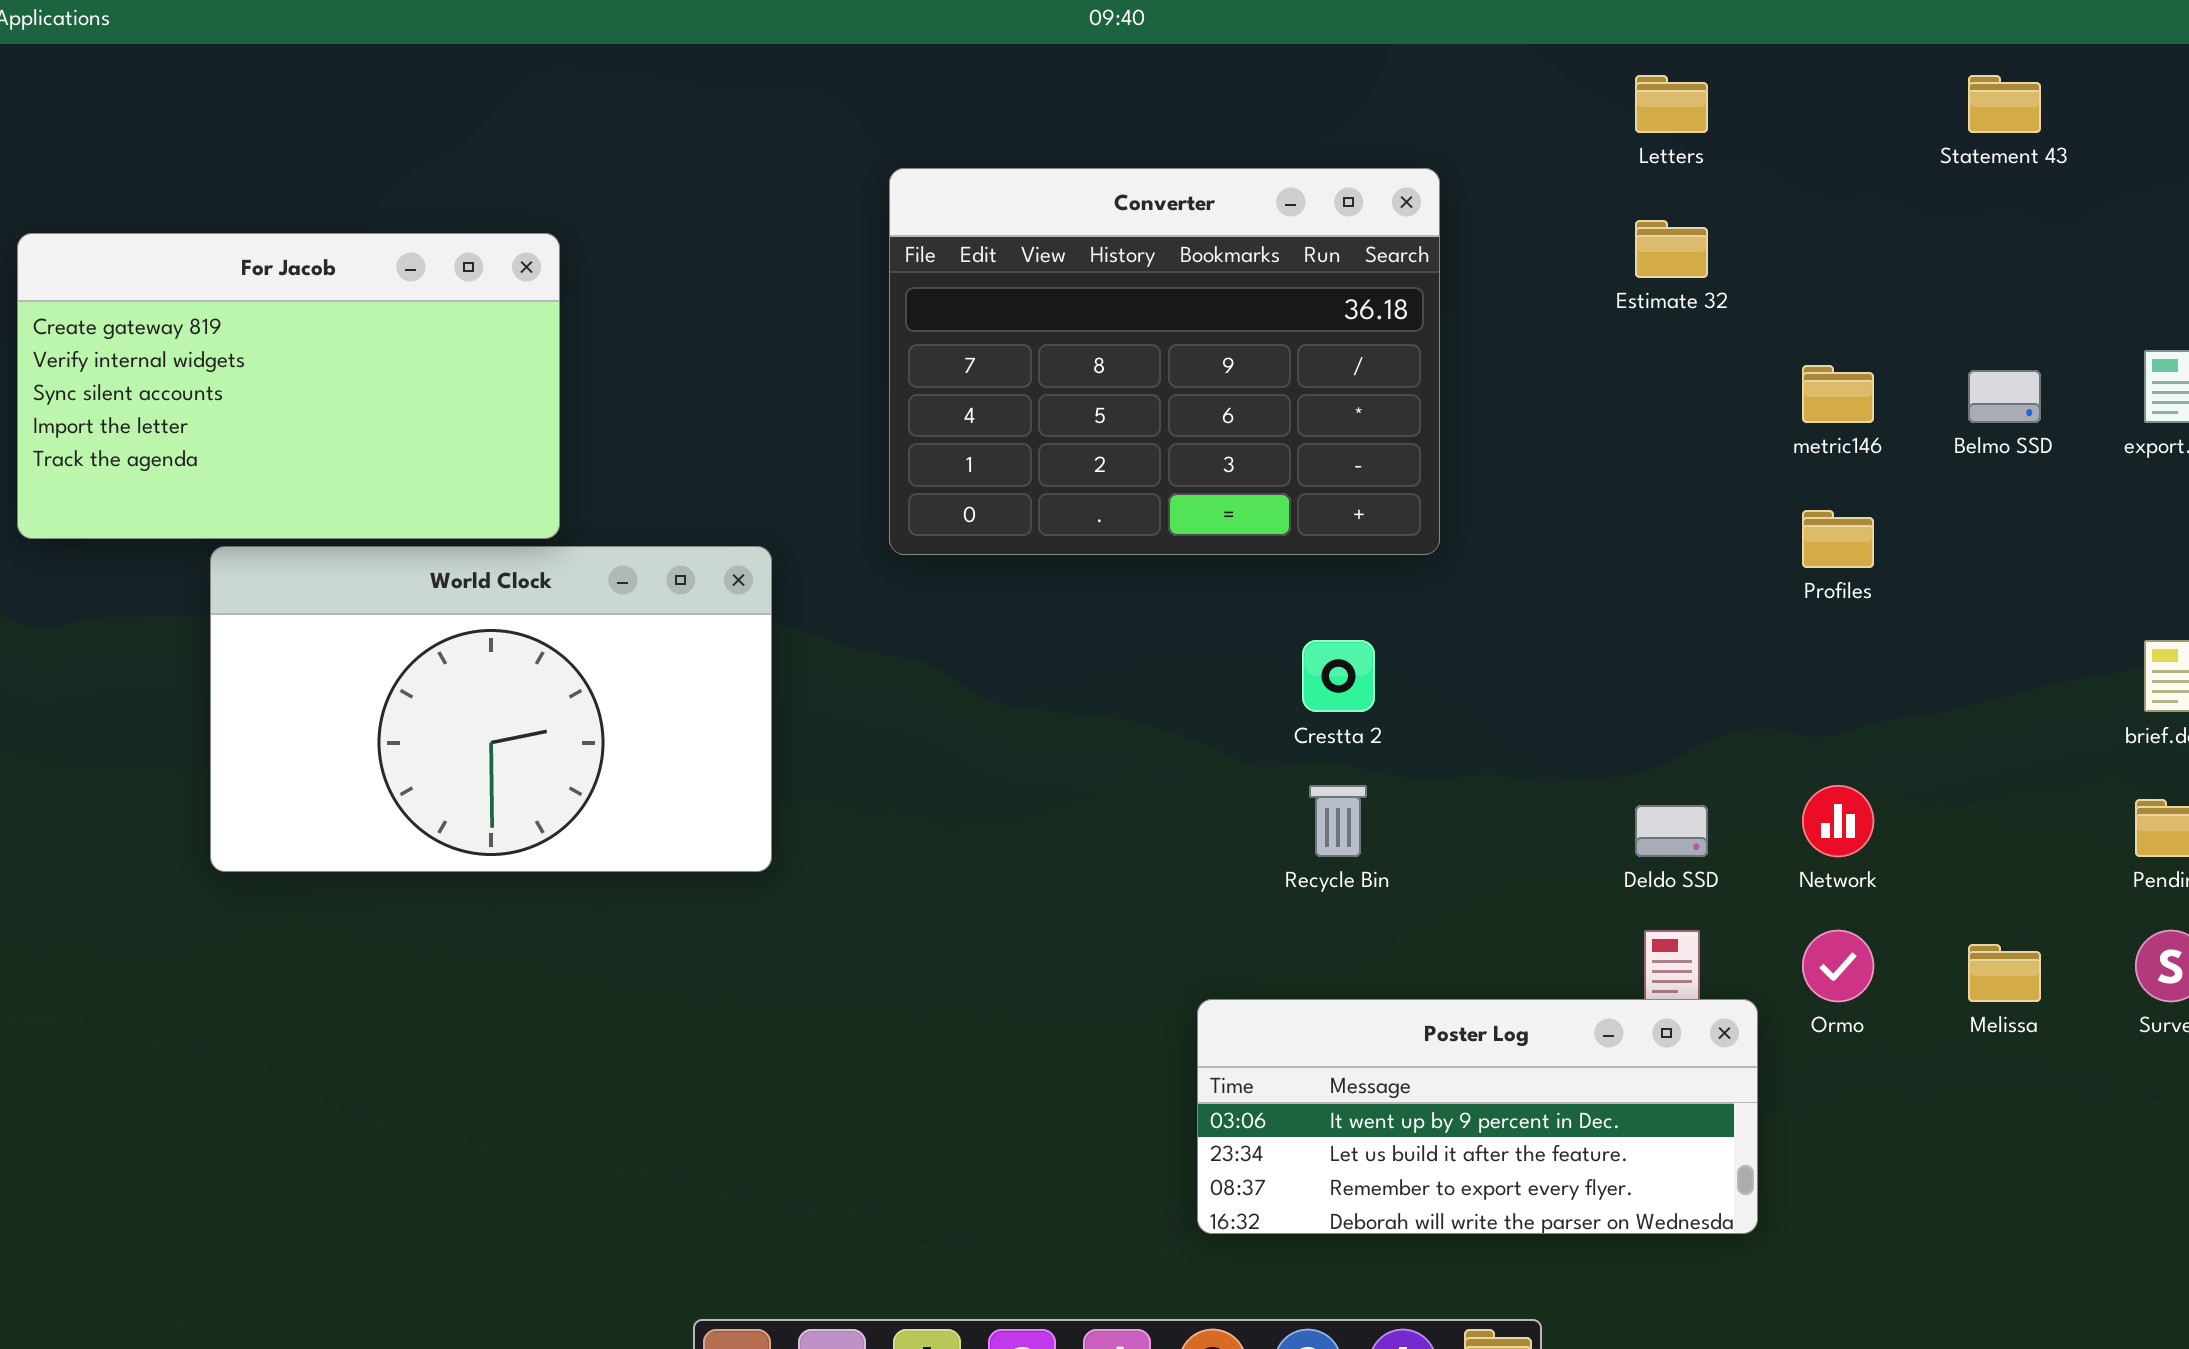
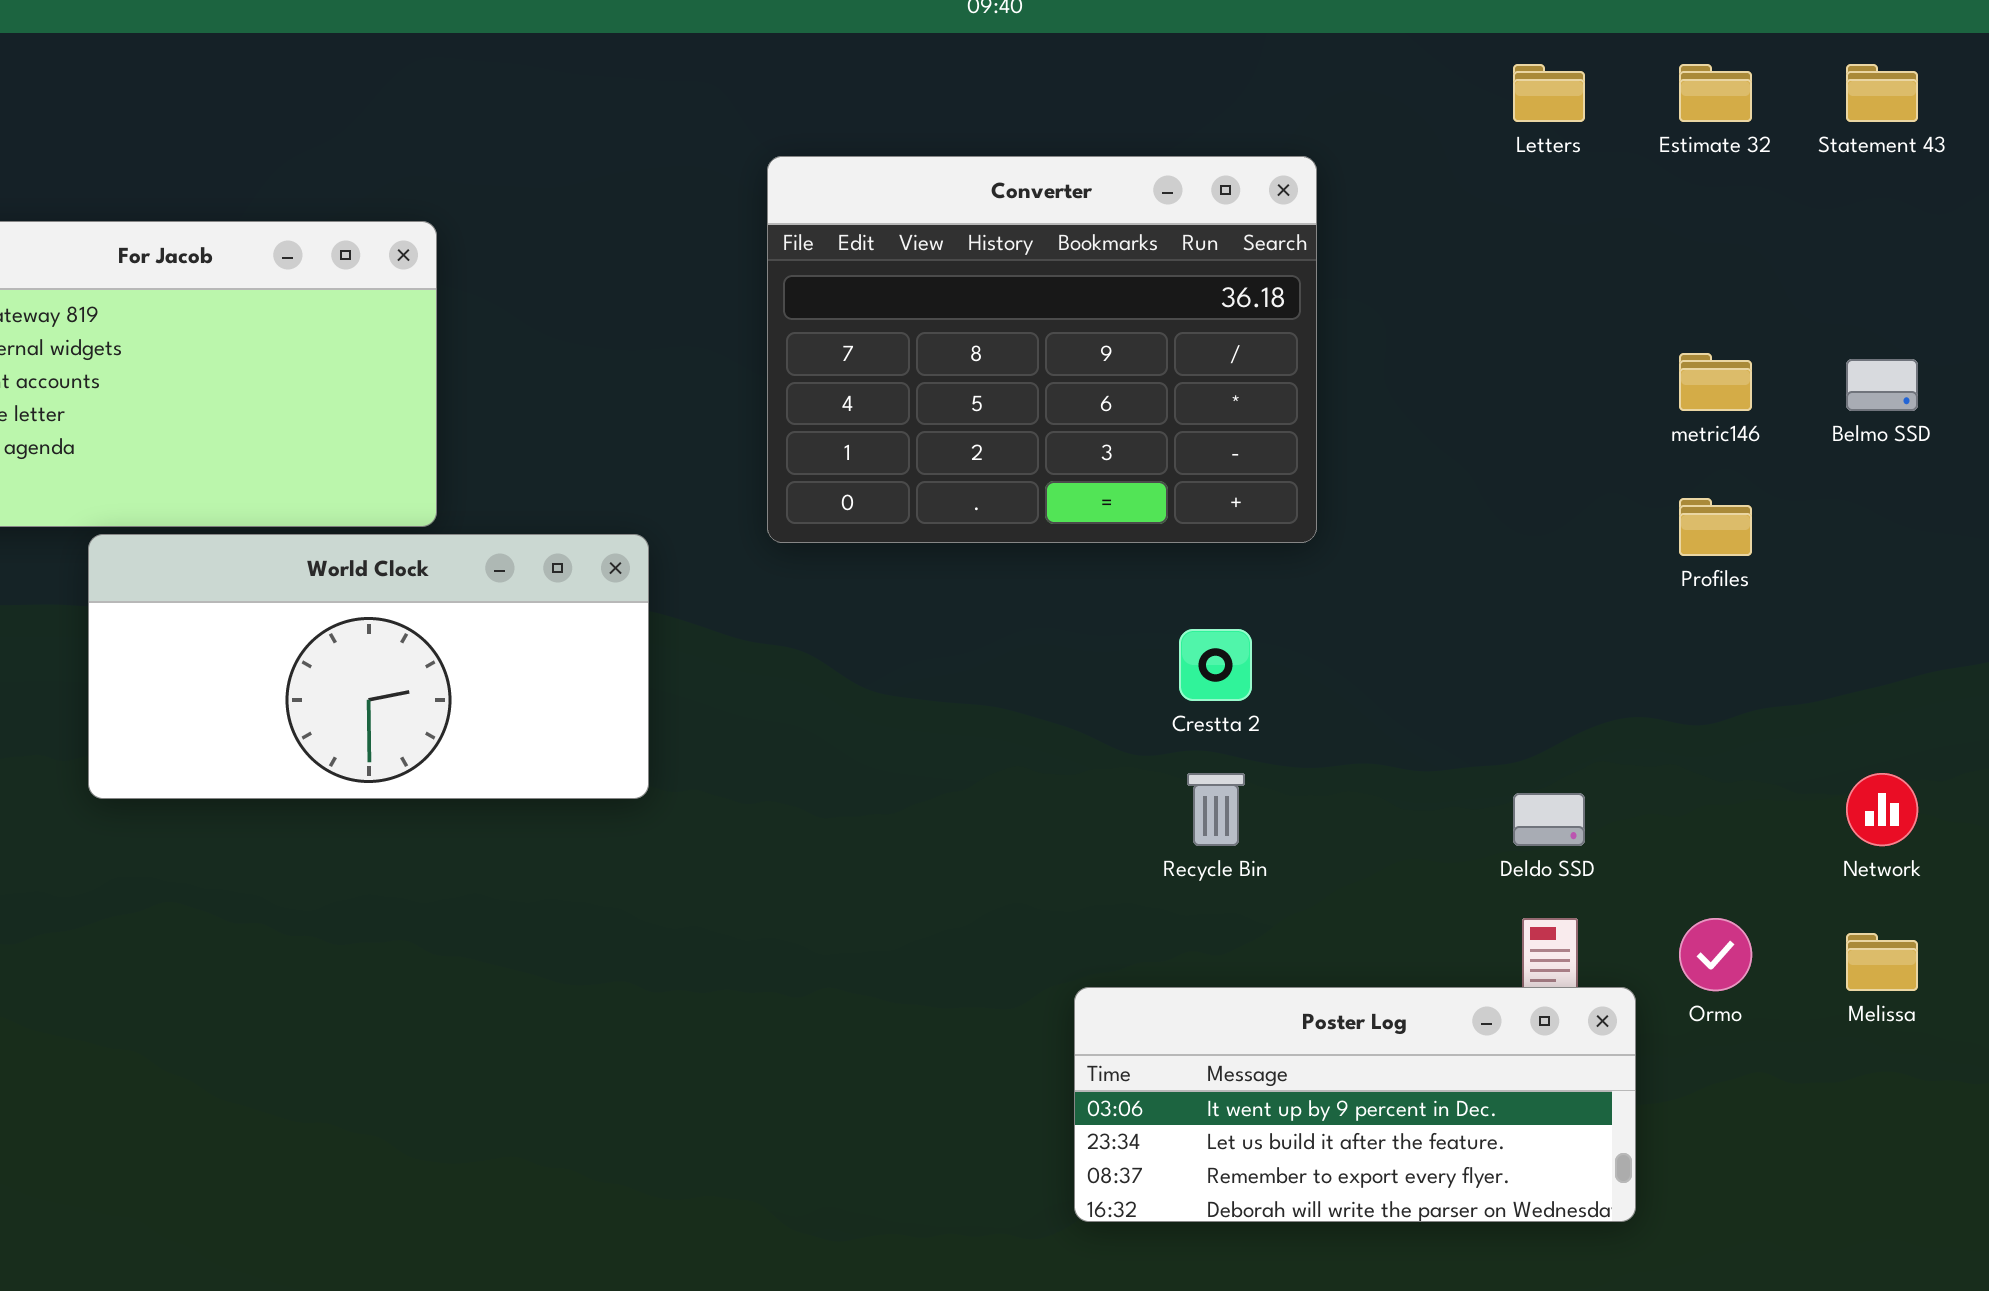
Estimate 32: [1635,220,1708,278] -> [1679,64,1752,122], moved
World Clock: [210,546,772,872] -> [88,534,649,799], resized
Network: [1802,785,1874,857] -> [1846,773,1918,846], moved

